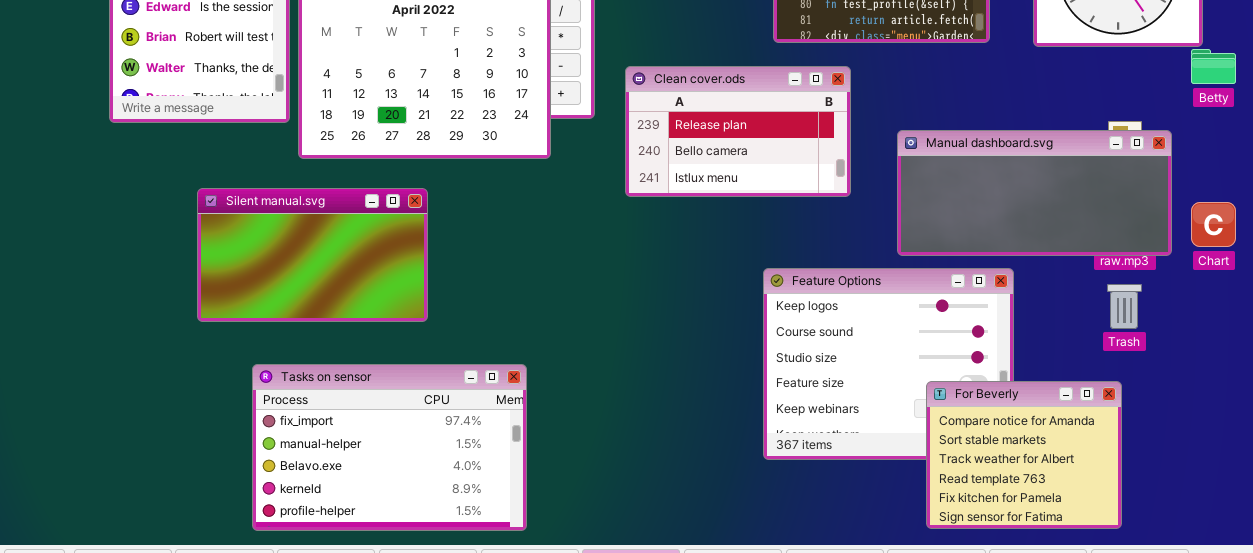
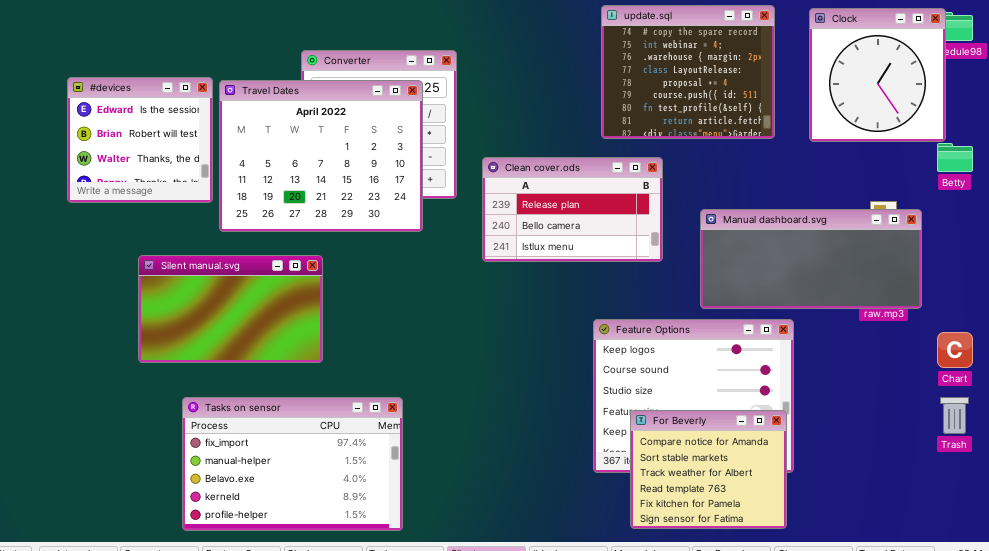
Chart: [1191,202,1236,247] -> [937,332,973,368], moved
Trash: [1107,284,1142,329] -> [940,397,969,434], moved
For Beverly: [926,381,1122,529] -> [630,410,787,529], moved

